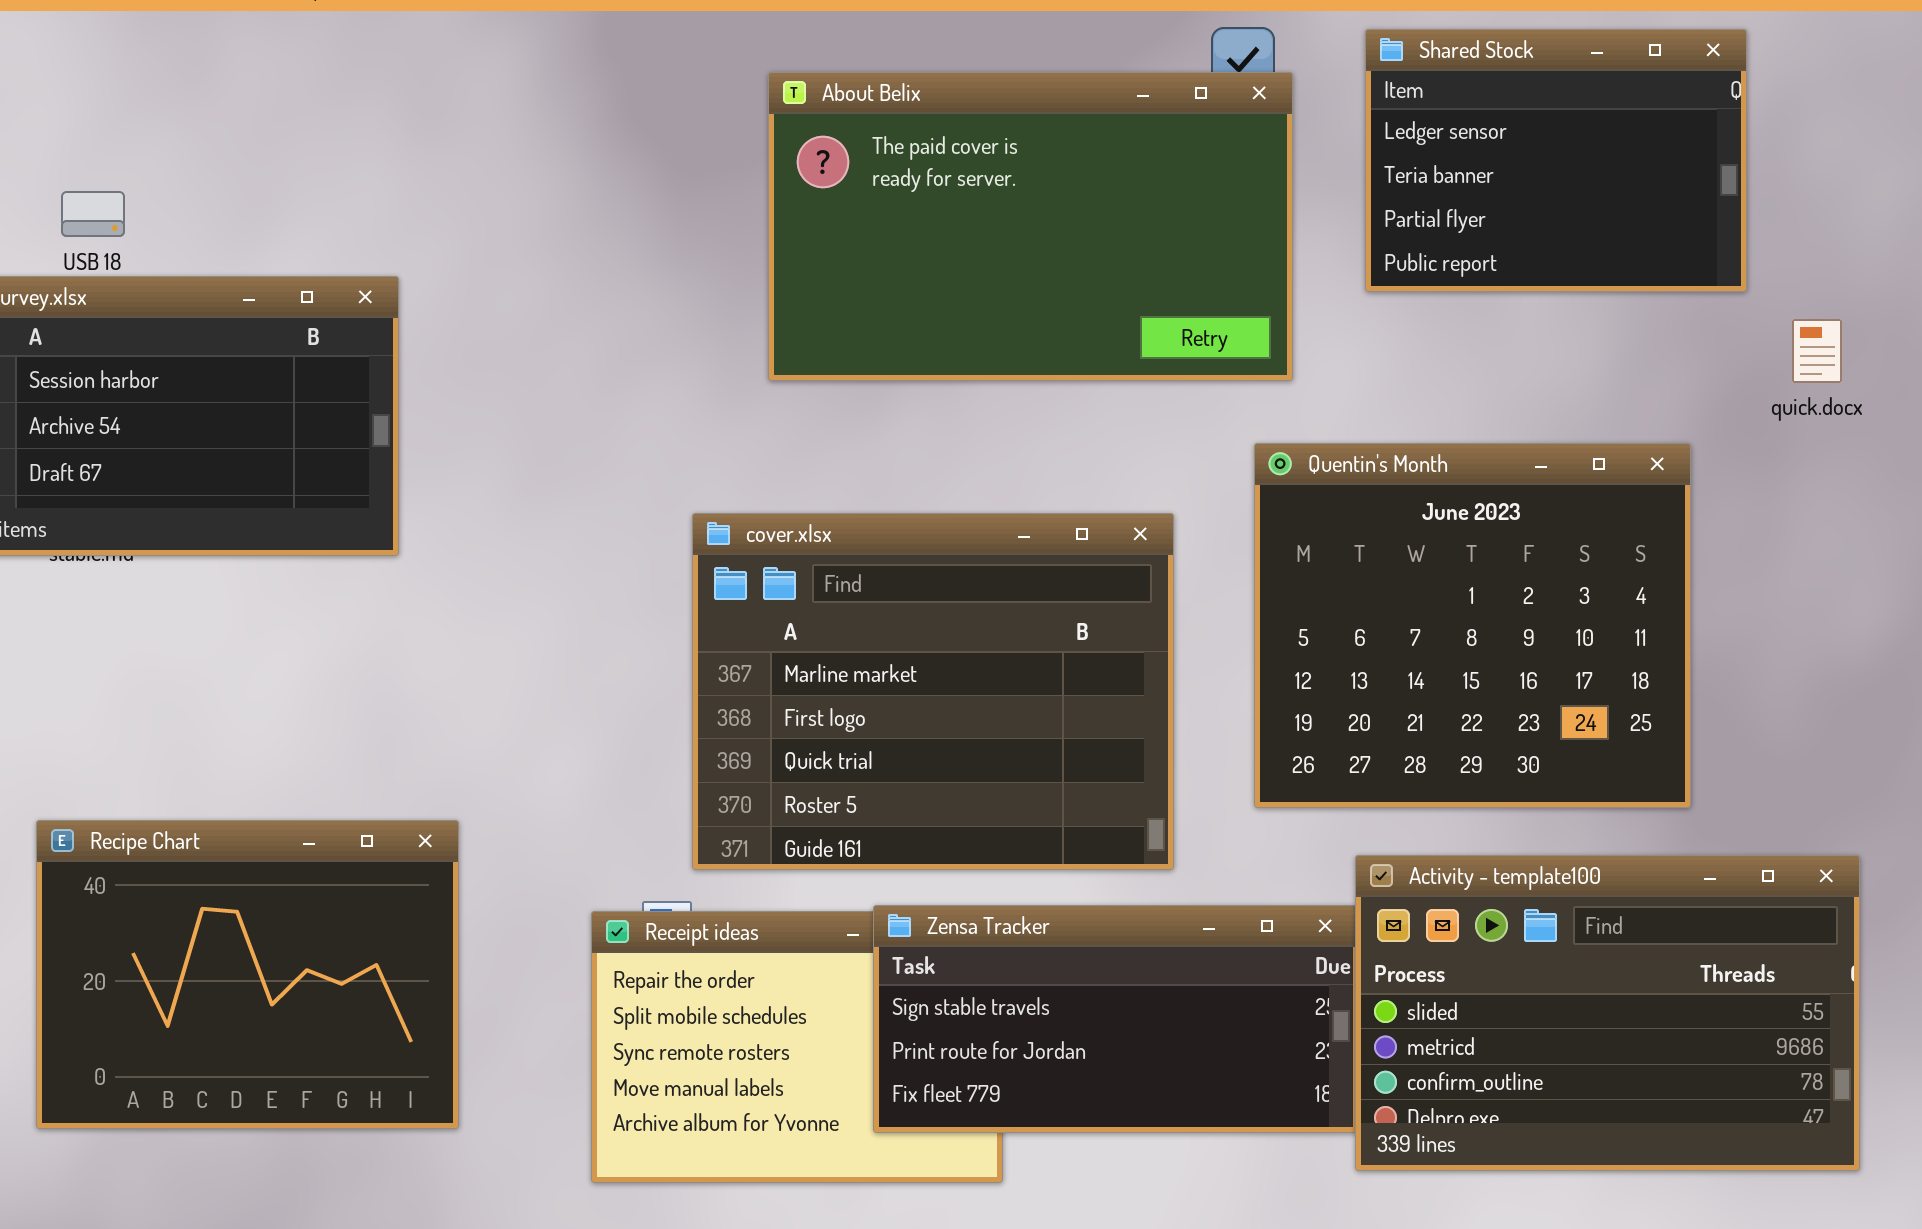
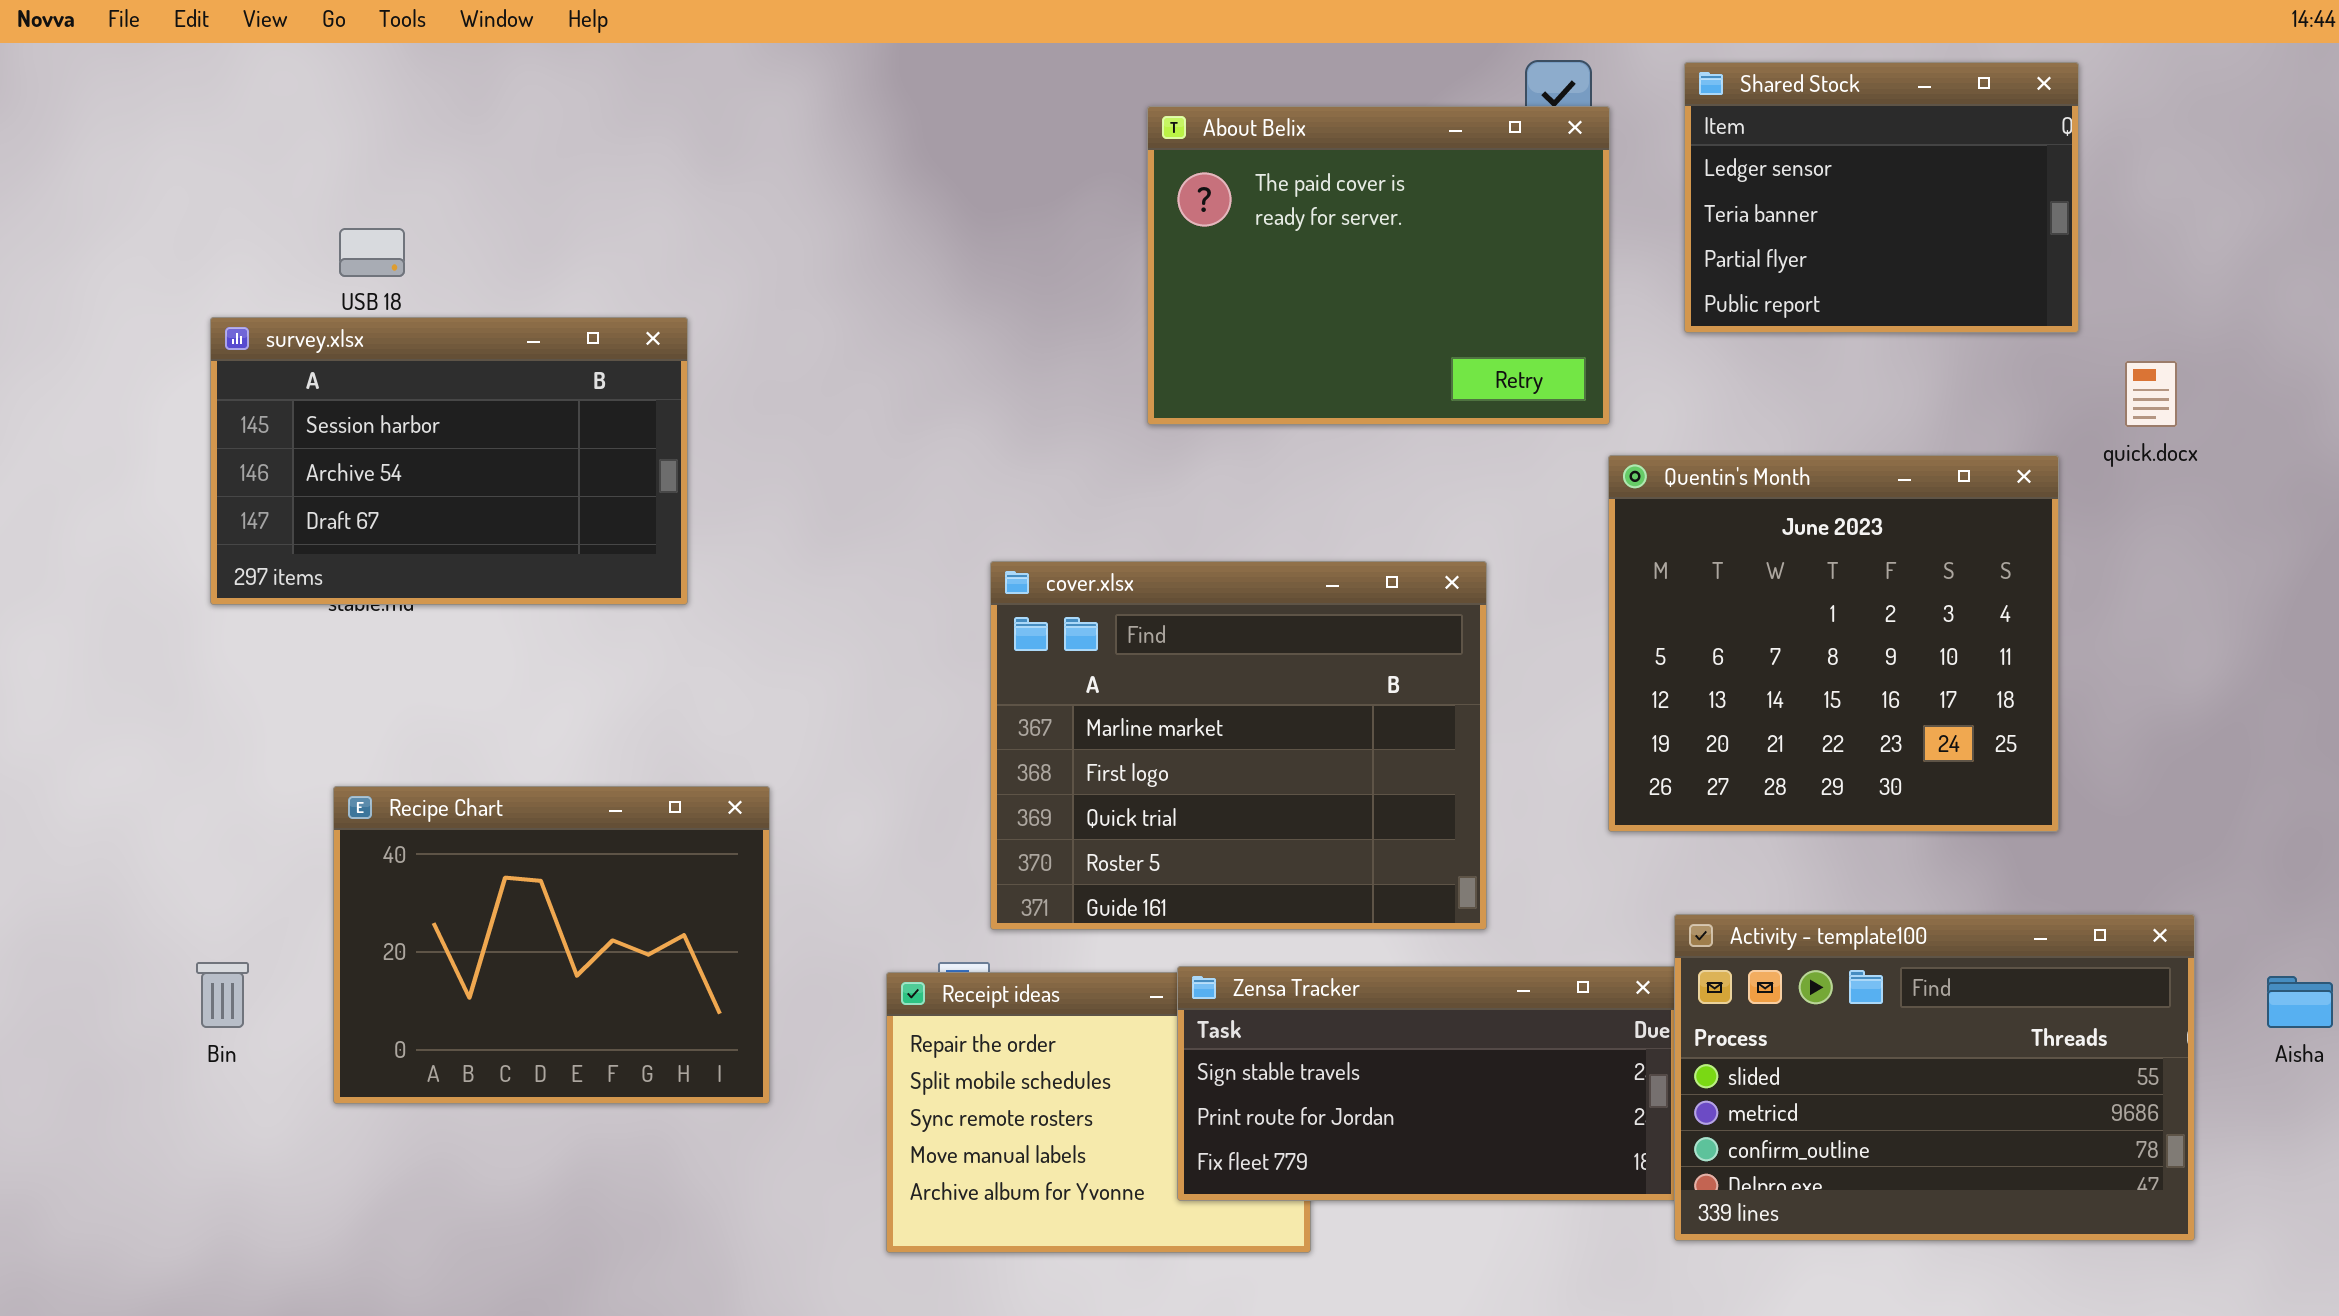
About Belix: [768,72,1293,381] -> [1147,106,1610,425], resized
Quentin's Month: [1254,443,1691,808] -> [1608,455,2059,832], moved
Recipe Chart: [36,820,459,1129] -> [333,786,770,1104], moved

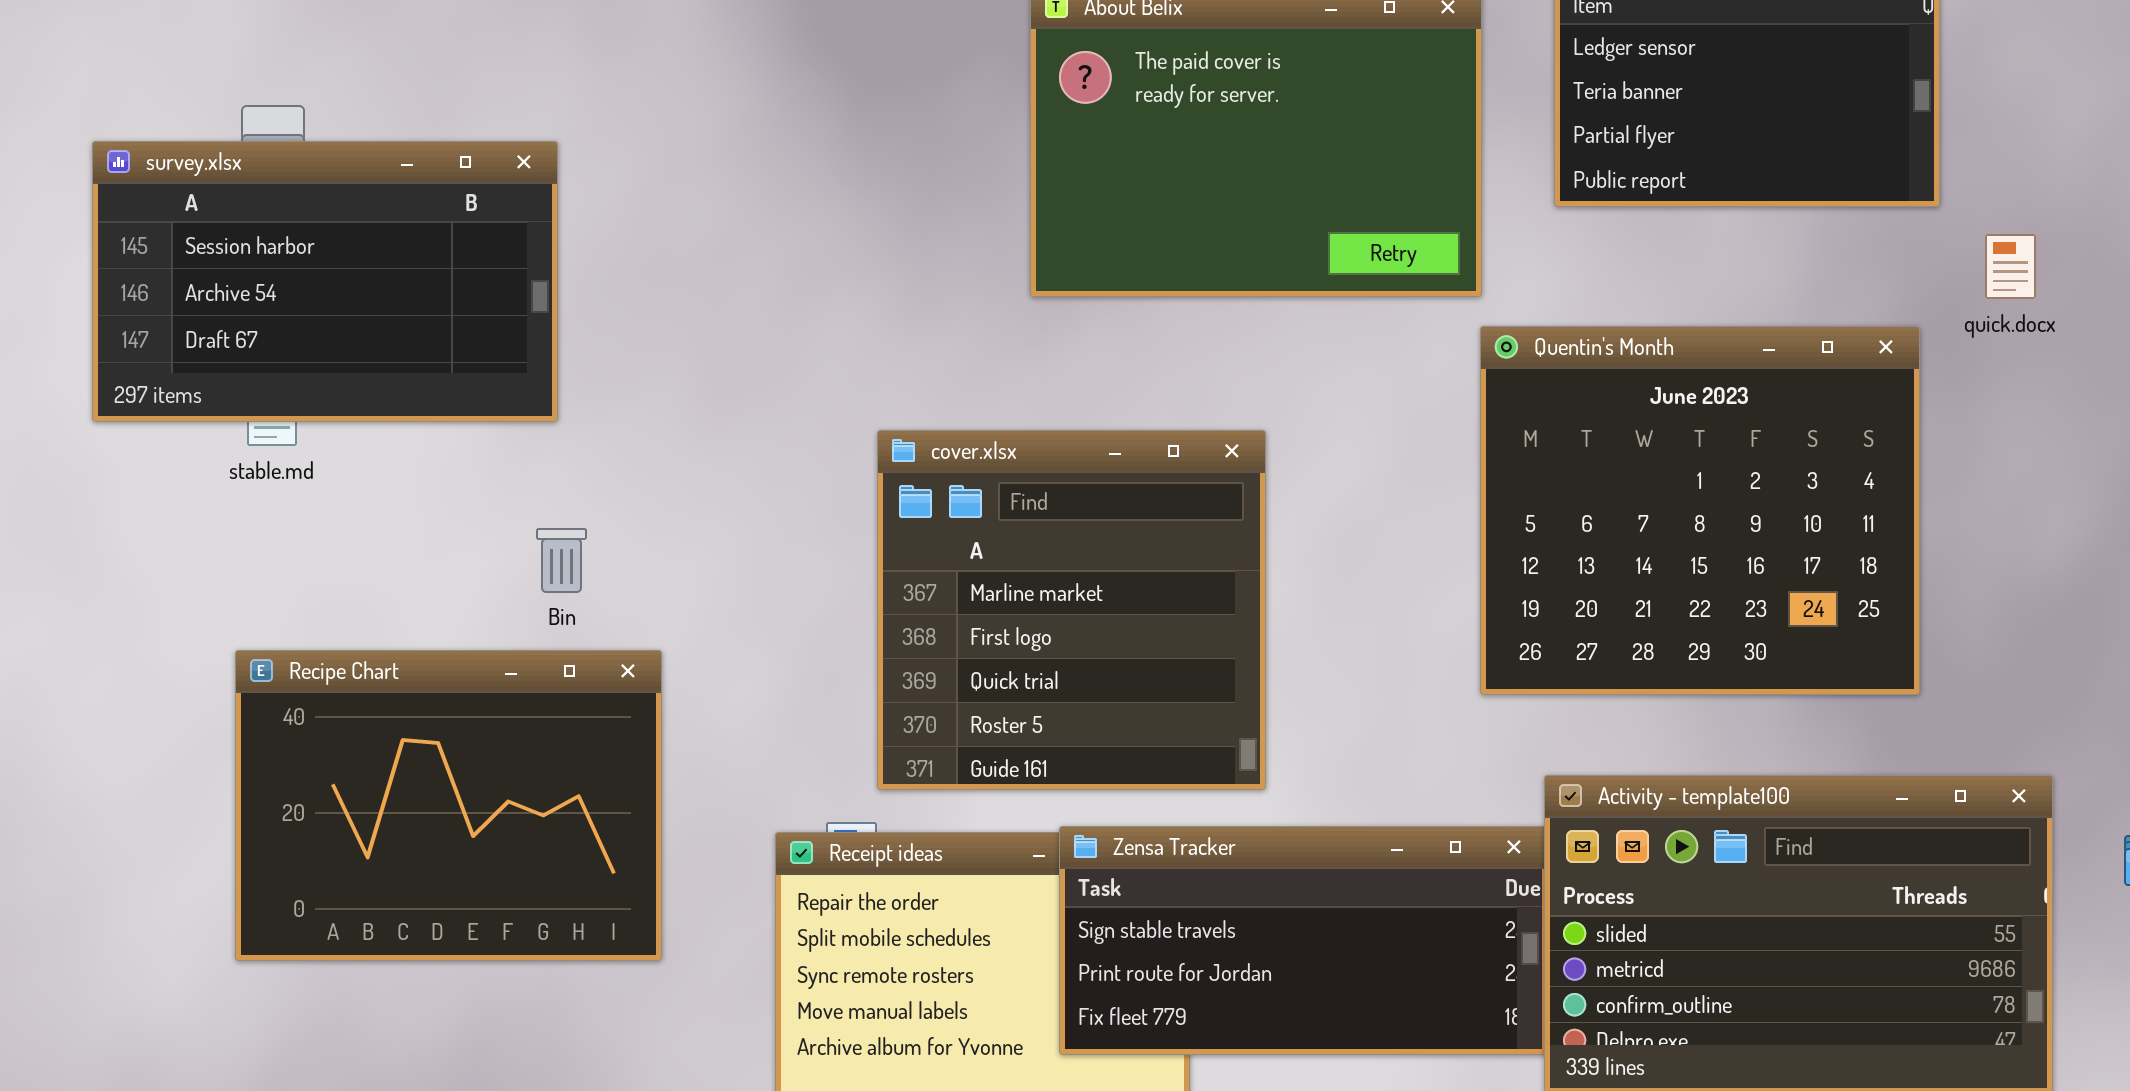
survey.xlsx: [210,317,688,605] -> [92,141,558,422], moved
cover.xlsx: [990,561,1487,930] -> [877,430,1266,790], resized
Bin: [196,962,249,1028] -> [536,528,587,593], moved

